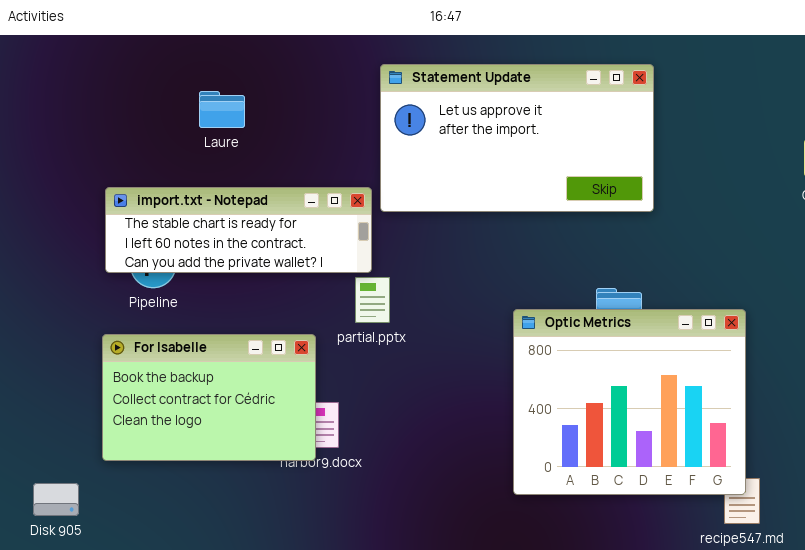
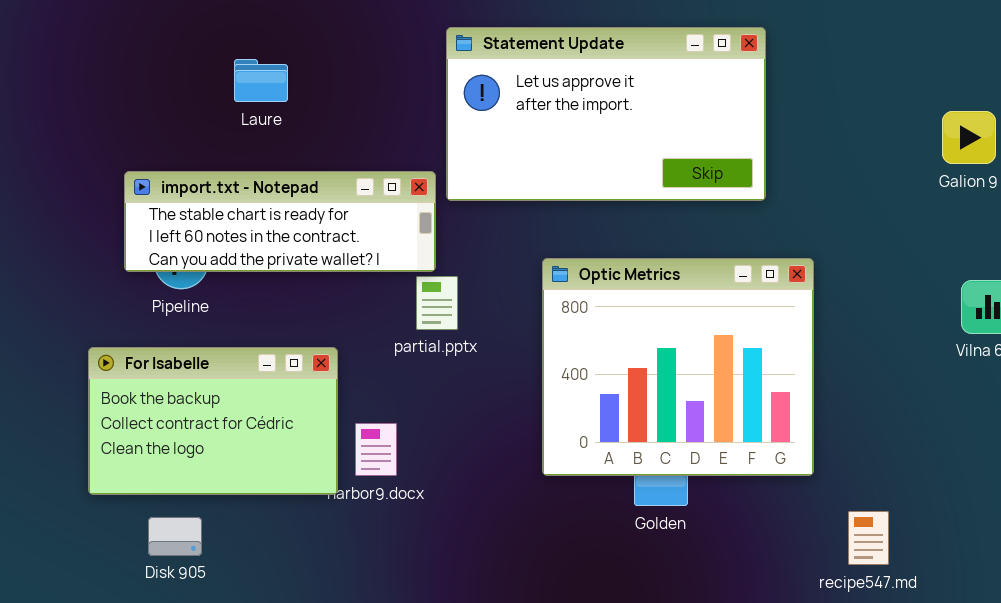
Optic Metrics: [513,309,746,495] -> [542,258,814,476], moved
For Isabelle: [102,334,316,461] -> [88,347,338,495], moved
Disk 905: [33,483,79,516] -> [148,517,202,556], moved

